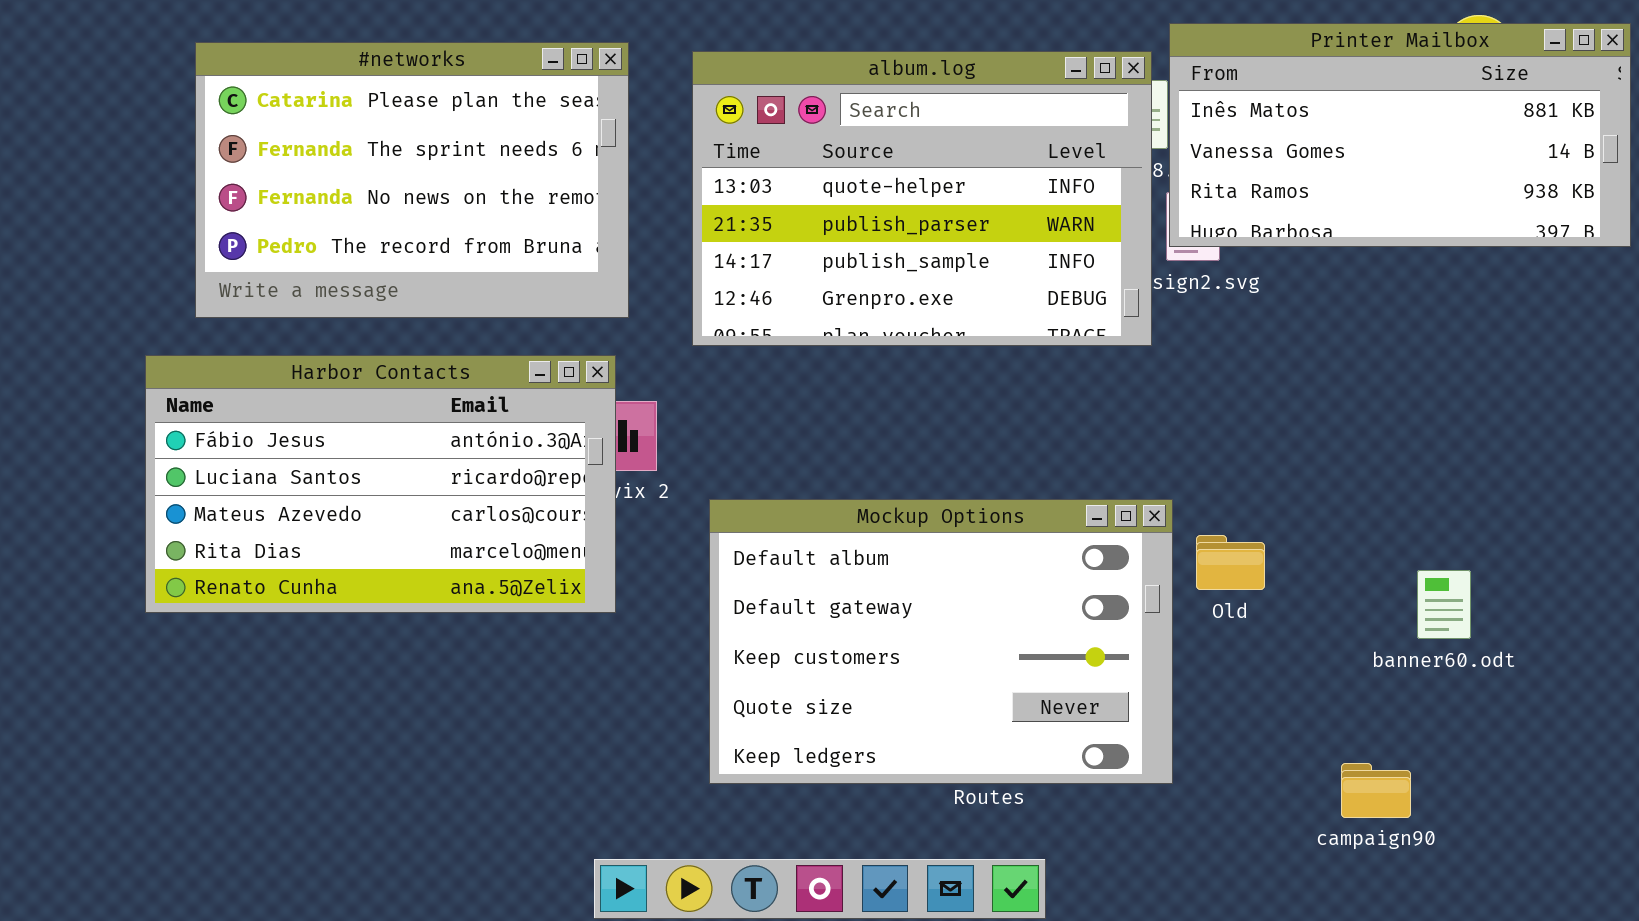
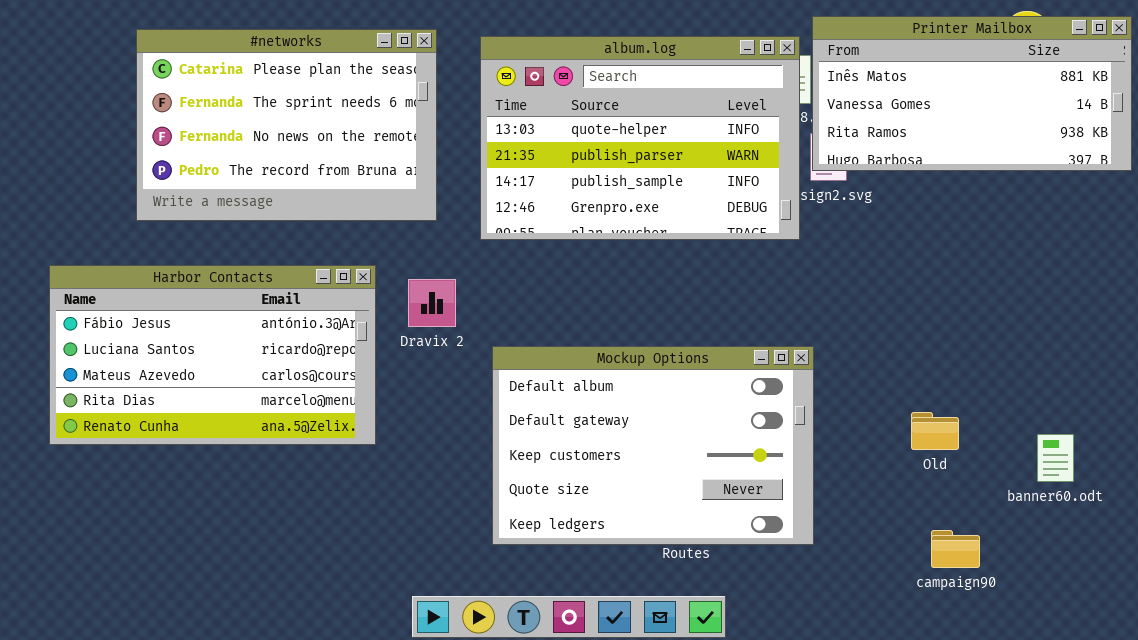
Harbor Contacts: [145,355,616,613] -> [49,265,376,445], moved
Old: [1196,535,1265,590] -> [911,412,959,450], moved
banner60.odt: [1417,570,1471,639] -> [1037,434,1074,482], moved

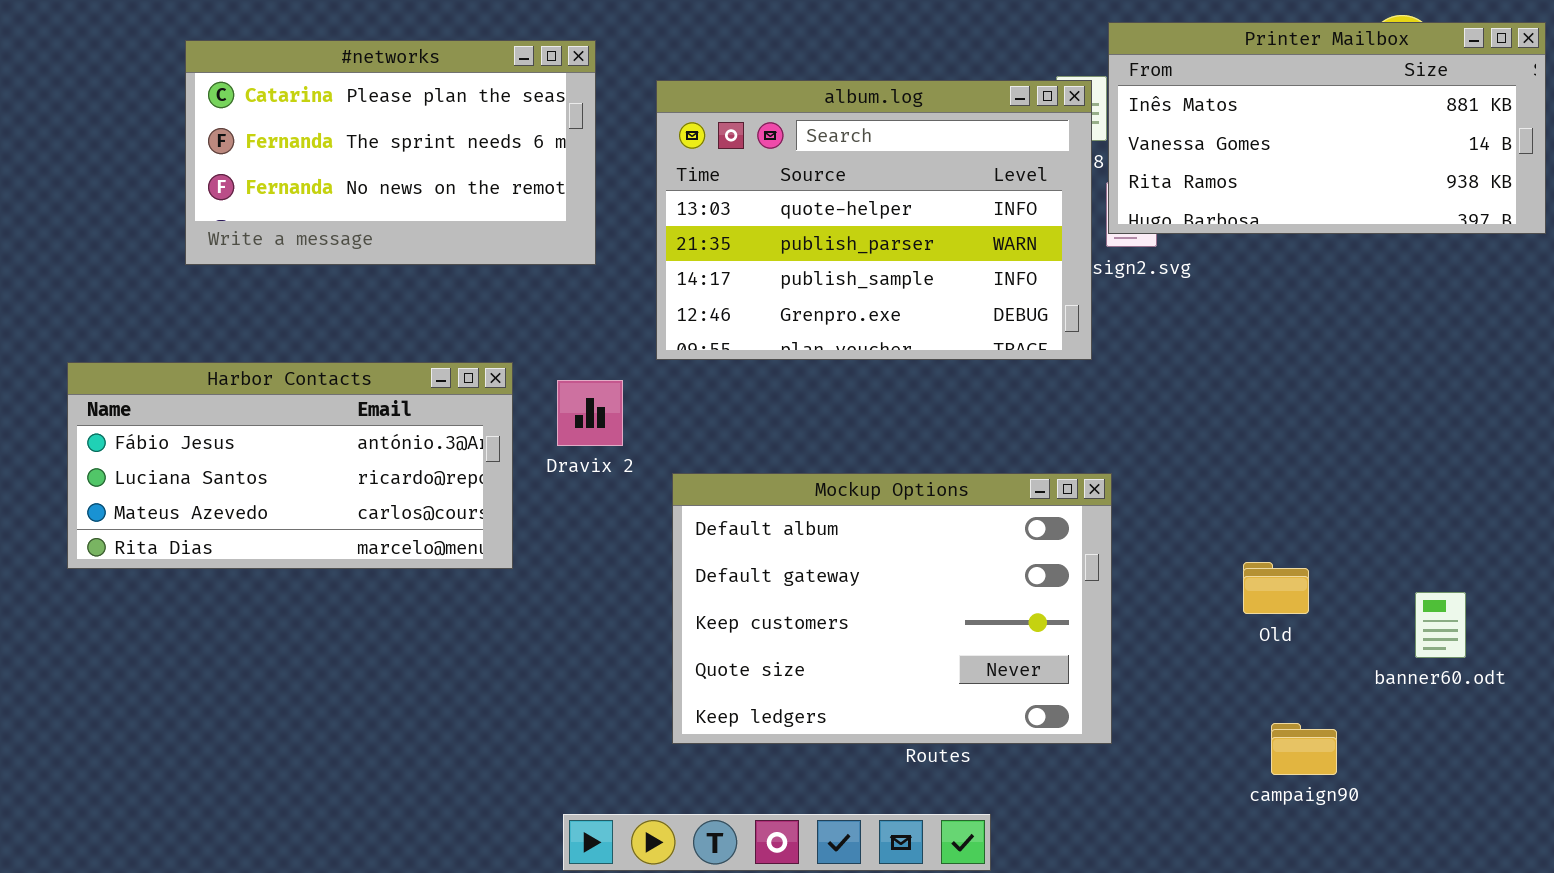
#networks: [136,29,437,221] -> [185,40,596,265], resized
album.log: [480,36,800,240] -> [656,80,1092,360], moved
Harbor Contacts: [49,265,376,445] -> [67,362,513,569], resized

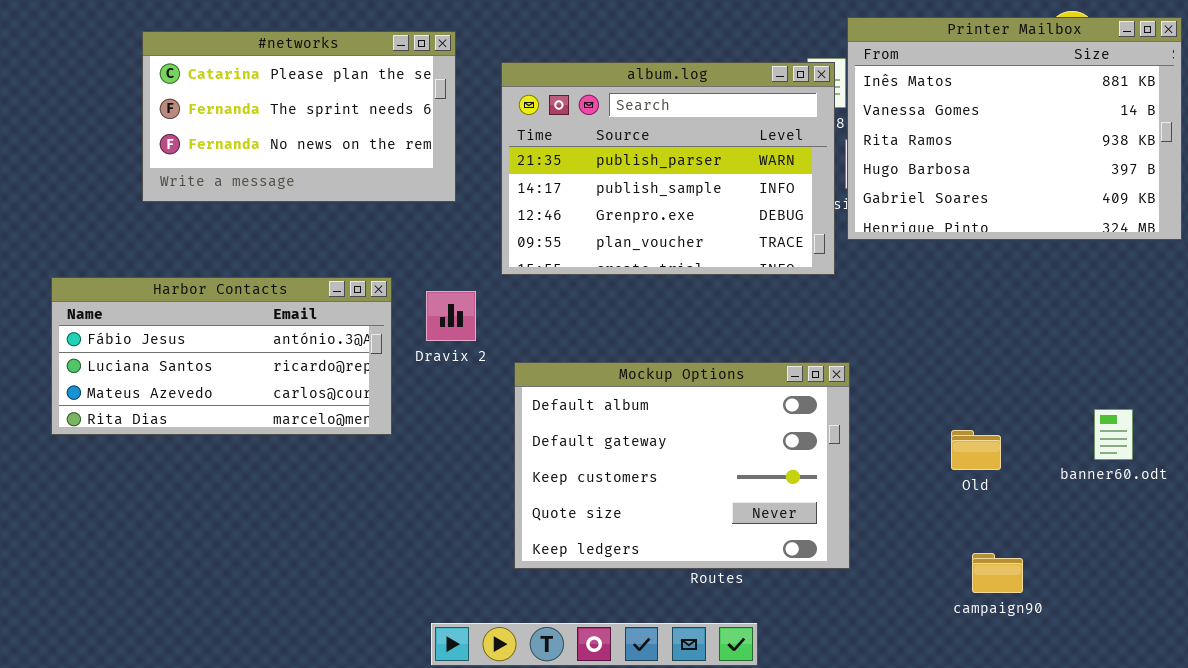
Printer Mailbox: [1108,22,1546,234] -> [847,17,1182,240], resized
album.log: [656,80,1092,360] -> [501,62,835,275], scrolled down 1 row
banner60.odt: [1415,592,1466,658] -> [1094,409,1133,460], moved

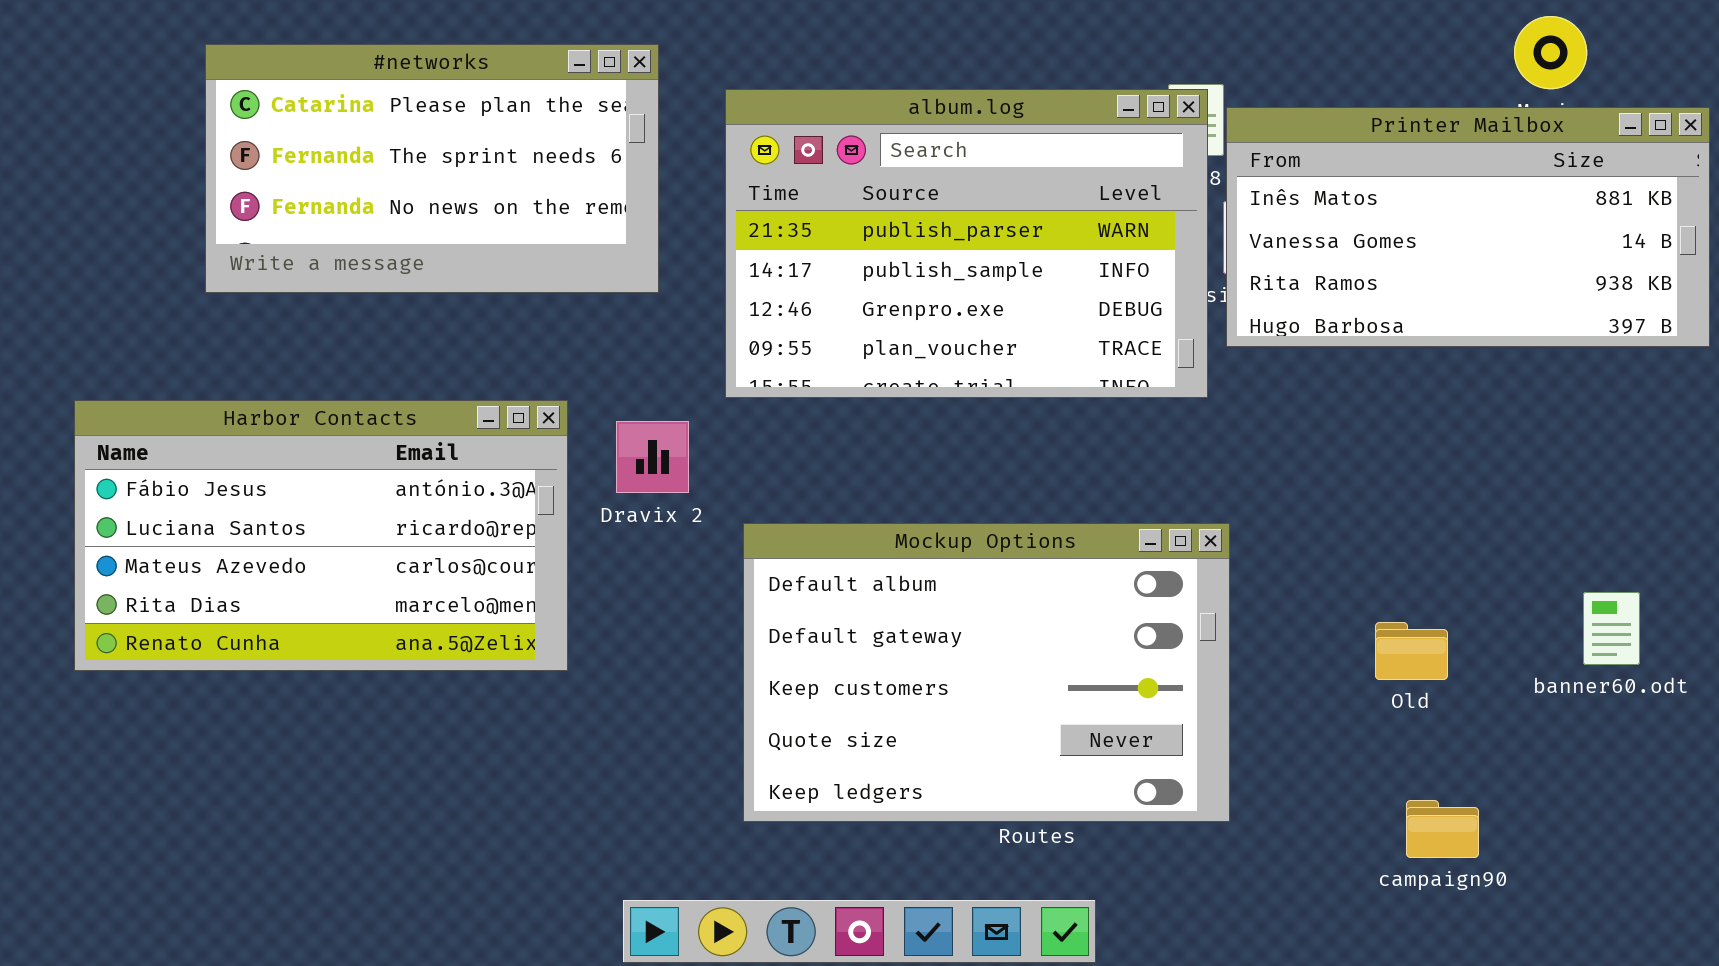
Printer Mailbox: [847,17,1182,240] -> [1226,107,1710,347], resized
Harbor Contacts: [51,277,392,435] -> [74,400,568,671], resized

